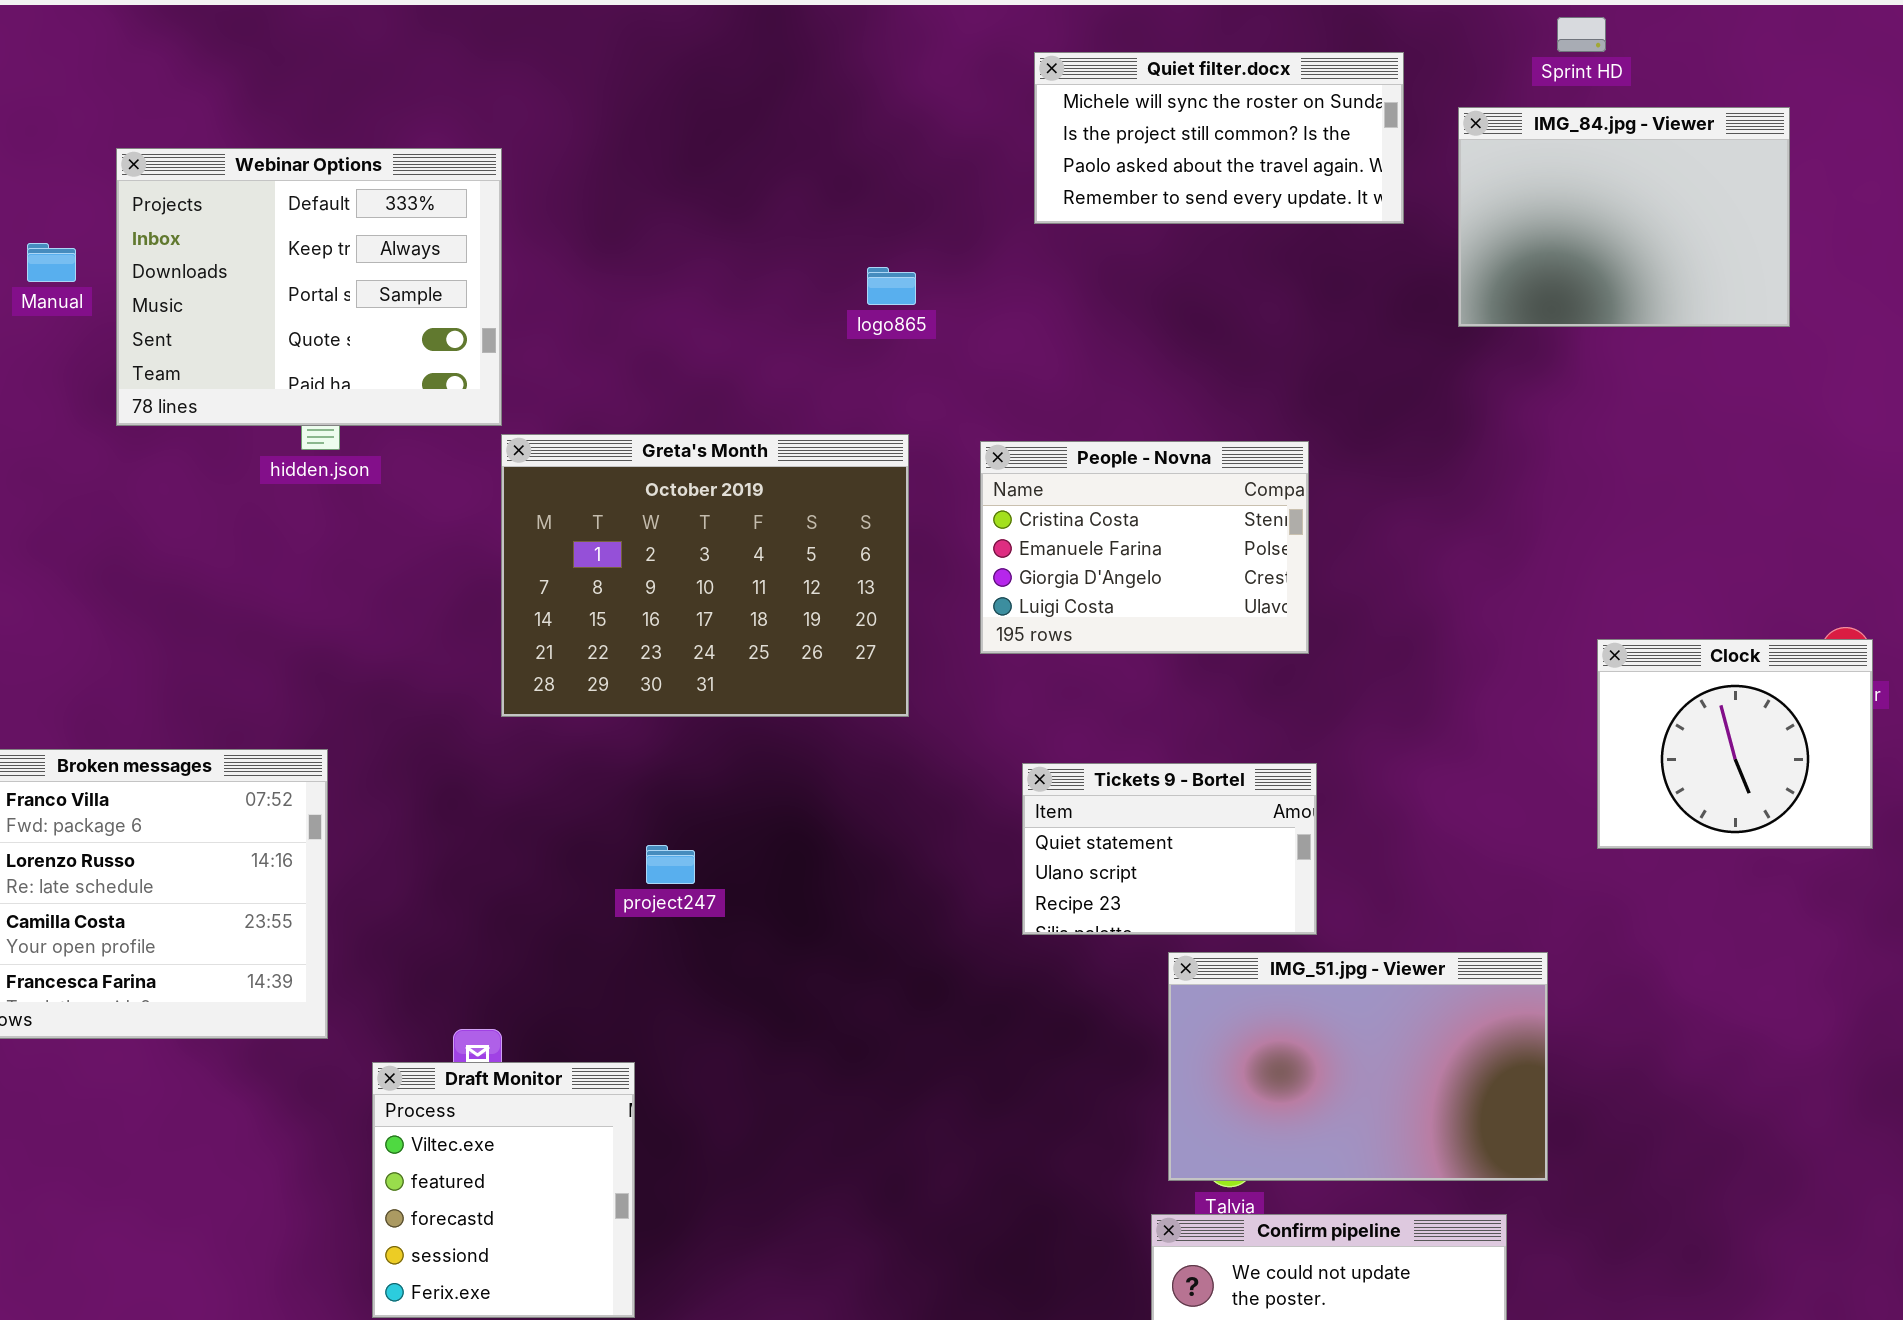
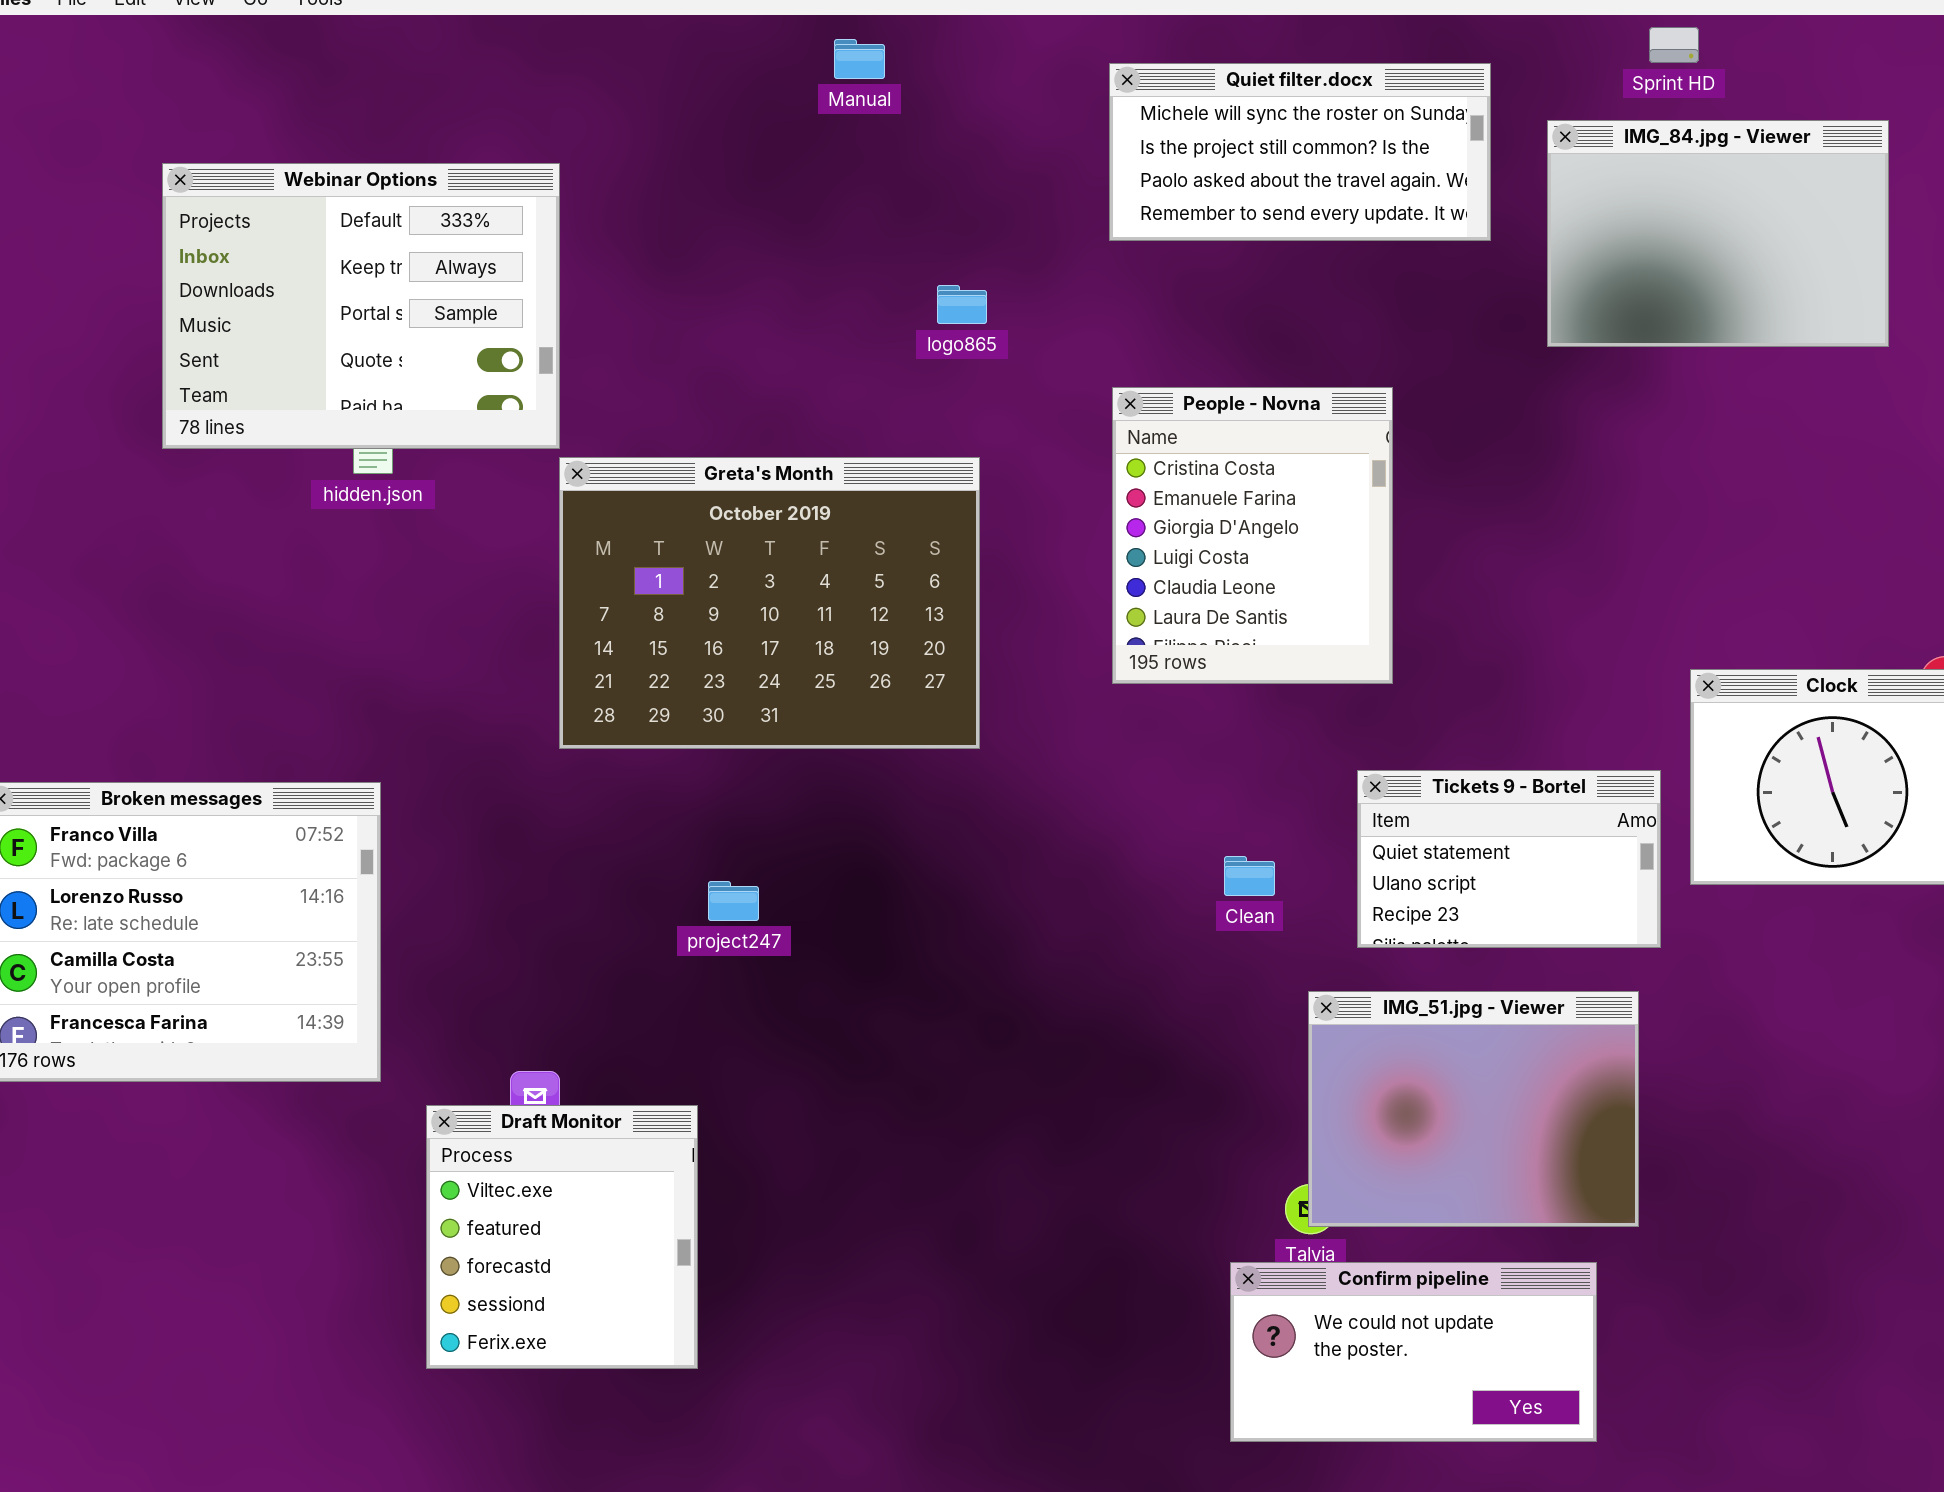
Manual: [27,243,76,282] -> [834,39,885,79], moved
People - Novna: [980,441,1309,654] -> [1112,387,1393,684], resized
Tickets 9 - Bortel: [1022,763,1317,935] -> [1357,770,1661,948], moved
IMG_51.jpg - Viewer: [1168,952,1548,1181] -> [1308,991,1639,1227], resized

